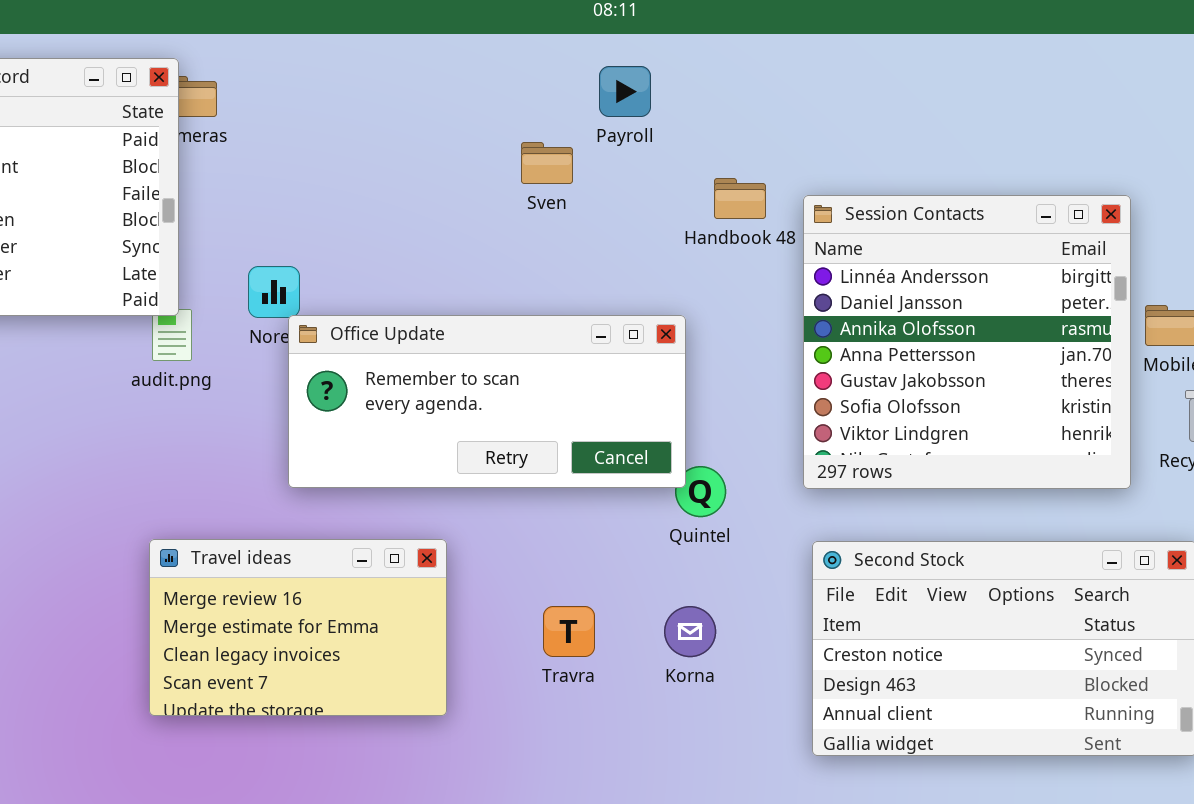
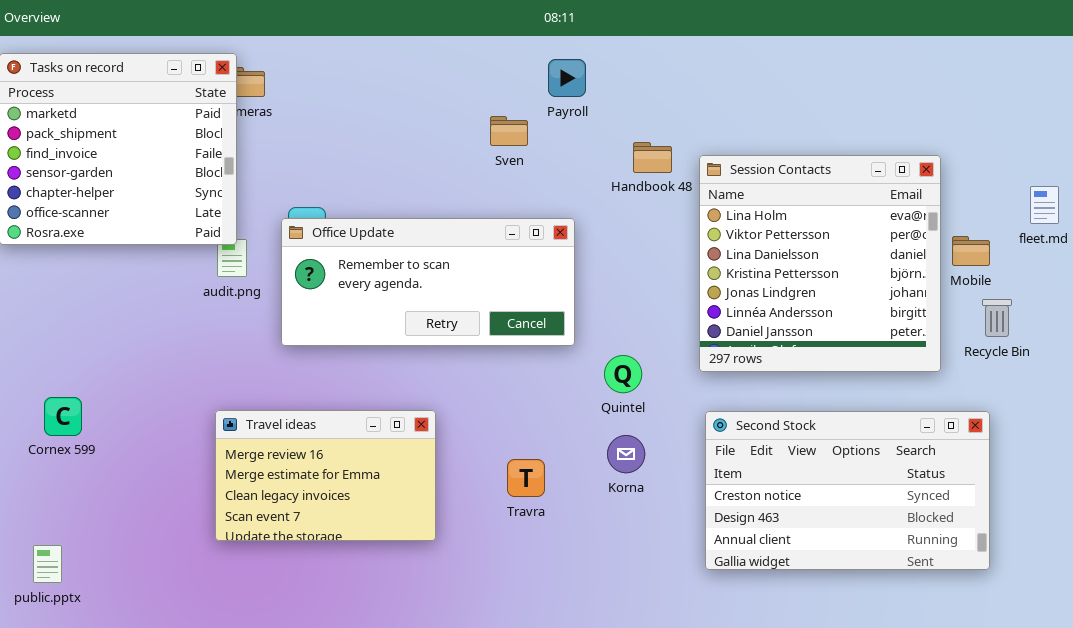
Session Contacts: [803,195,1131,489] -> [699,155,941,372], scrolled up 5 rows
Office Update: [288,315,686,488] -> [281,218,575,346], moved
Korna: [664,606,716,657] -> [607,435,645,473], moved

